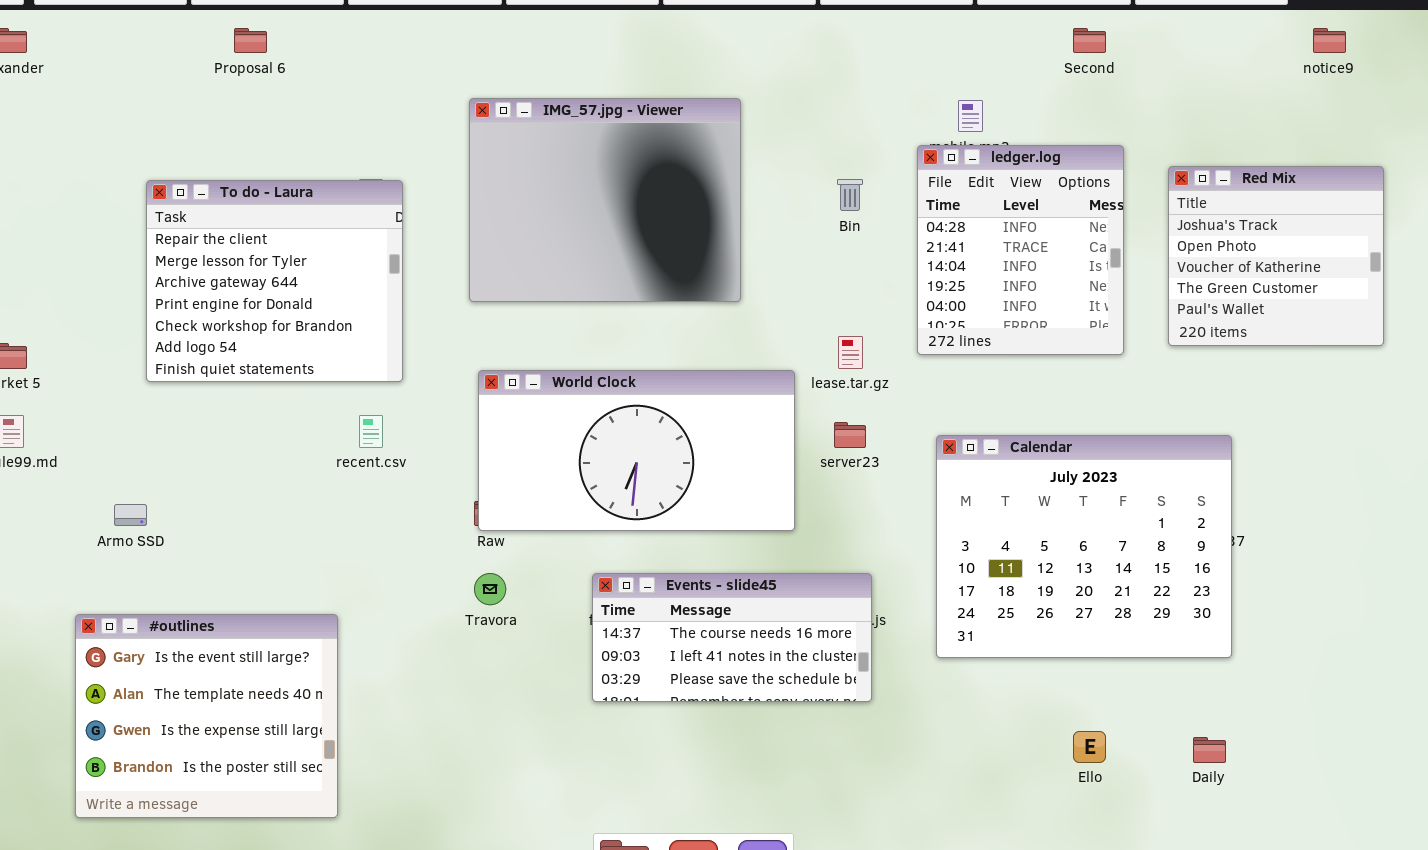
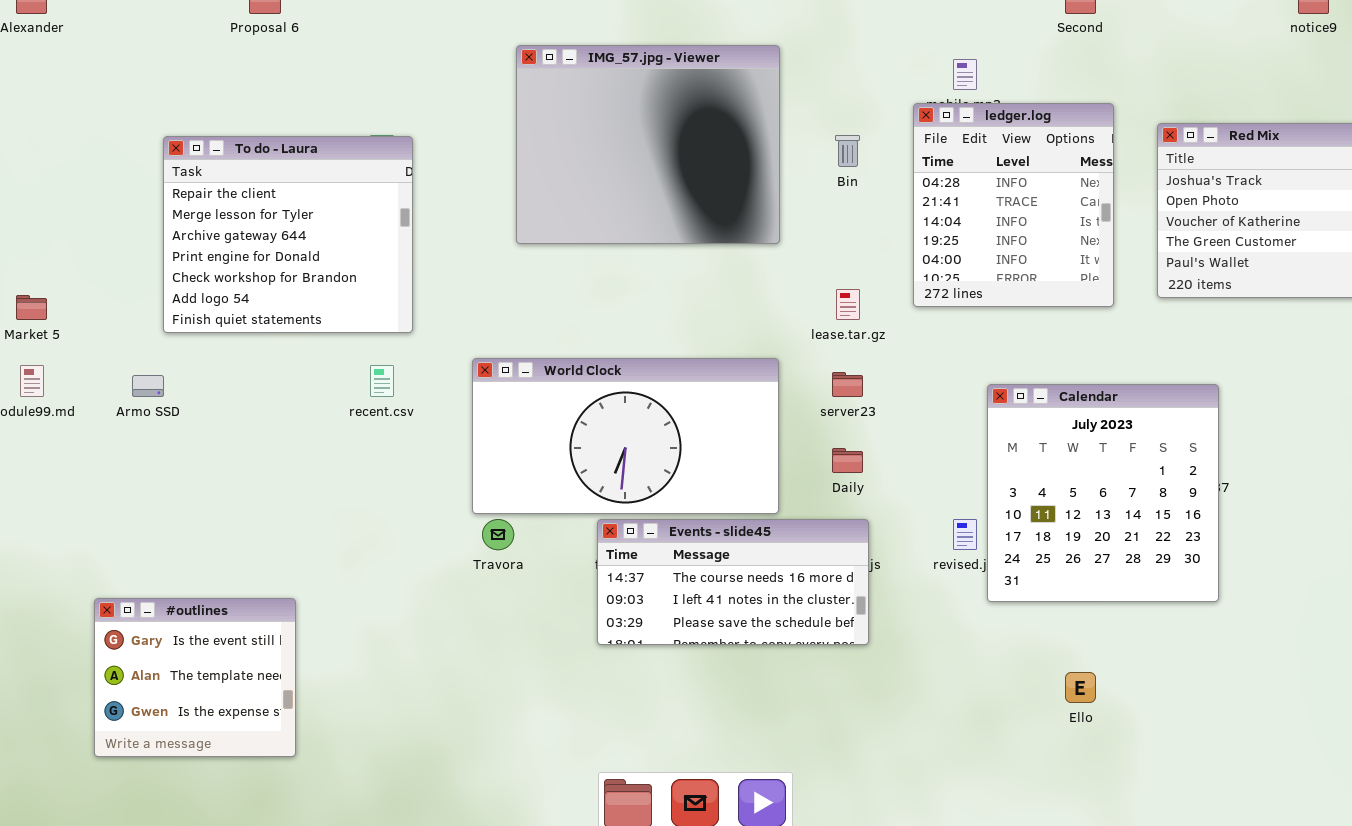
IMG_57.jpg - Viewer: [469,98,741,302] -> [516,45,780,244], moved
World Clock: [478,370,795,531] -> [472,358,779,514], moved
Calendar: [936,435,1232,658] -> [987,384,1219,602], resized
Armo SSD: [114,504,147,526] -> [132,375,164,397], moved
#outlines: [75,614,338,818] -> [94,598,296,757], resized
Daily: [1193,737,1226,763] -> [832,448,863,473], moved

